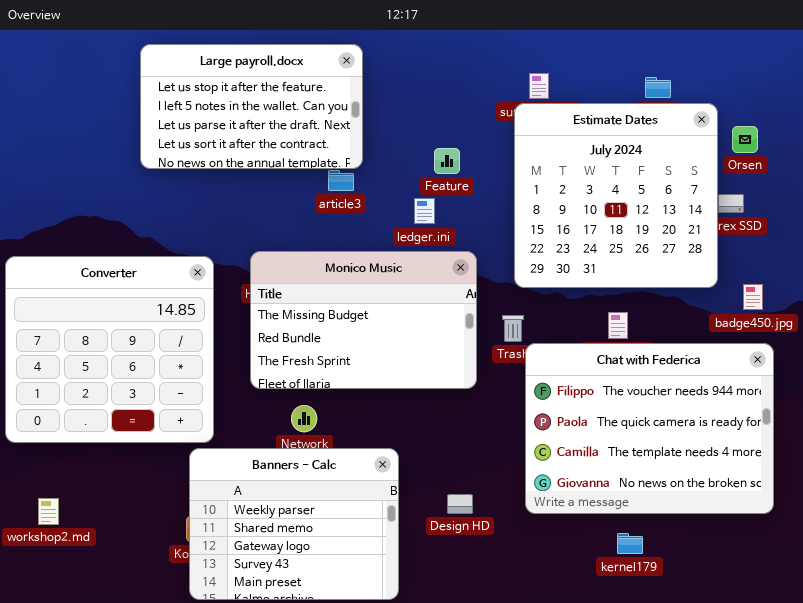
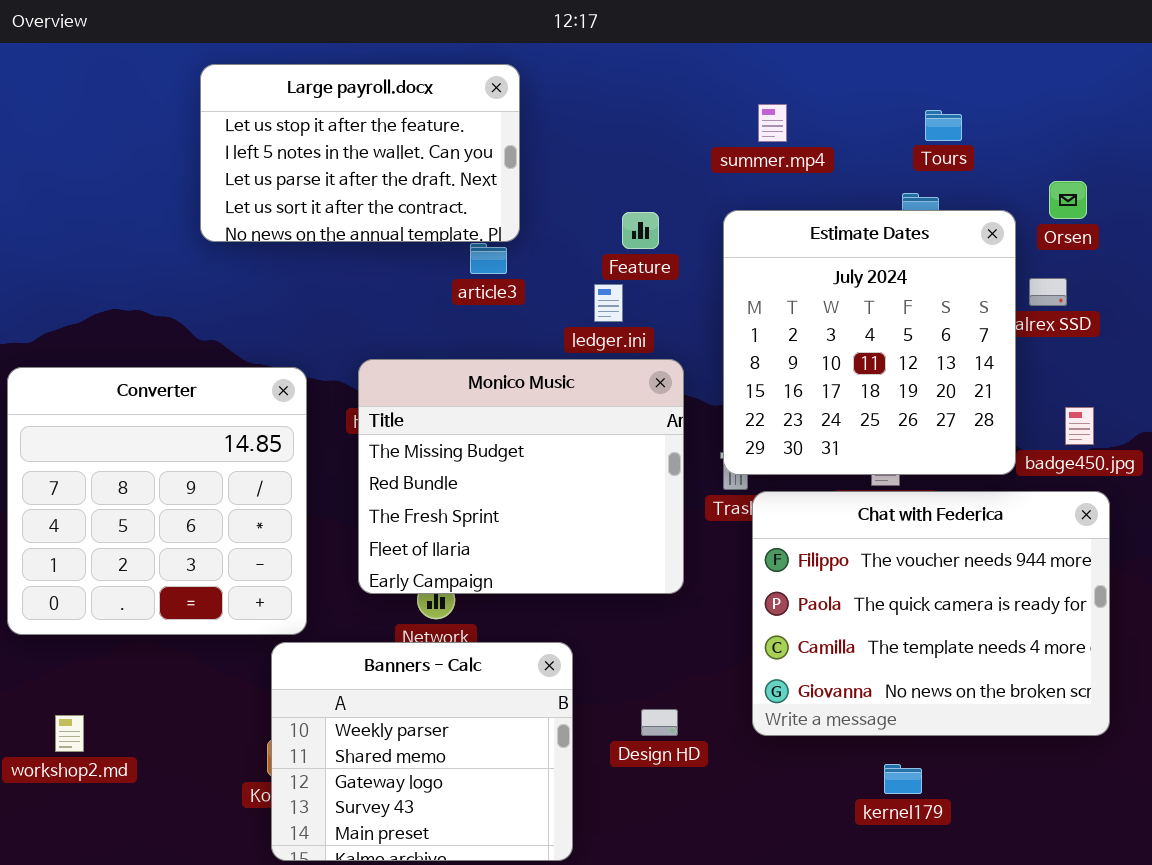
Estimate Dates: [514,103,718,288] -> [723,210,1016,475], moved
Monico Music: [250,251,477,389] -> [358,359,684,594], resized

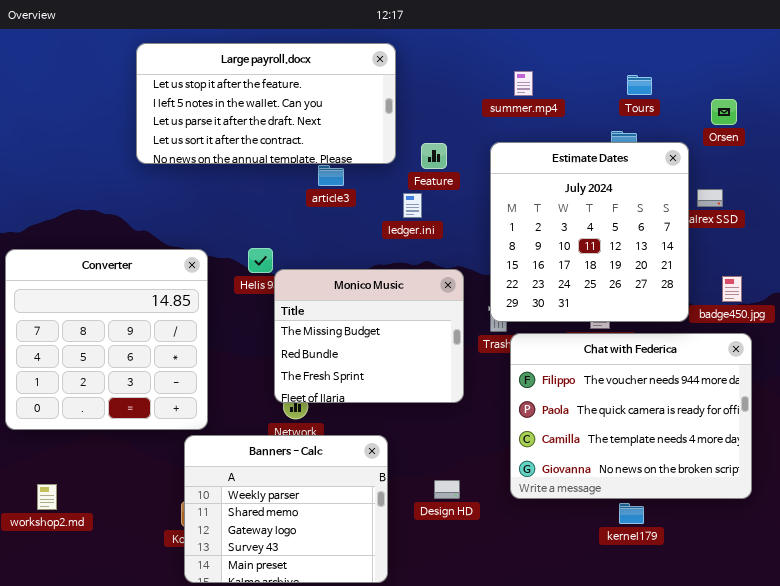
Large payroll.docx: [200,64,520,242] -> [136,43,396,164], resized
Orsen: [1049,181,1087,219] -> [711,99,737,125], moved
Monico Music: [358,359,684,594] -> [274,269,464,403], resized
kernel179: [884,764,922,794] -> [619,503,644,524], moved

